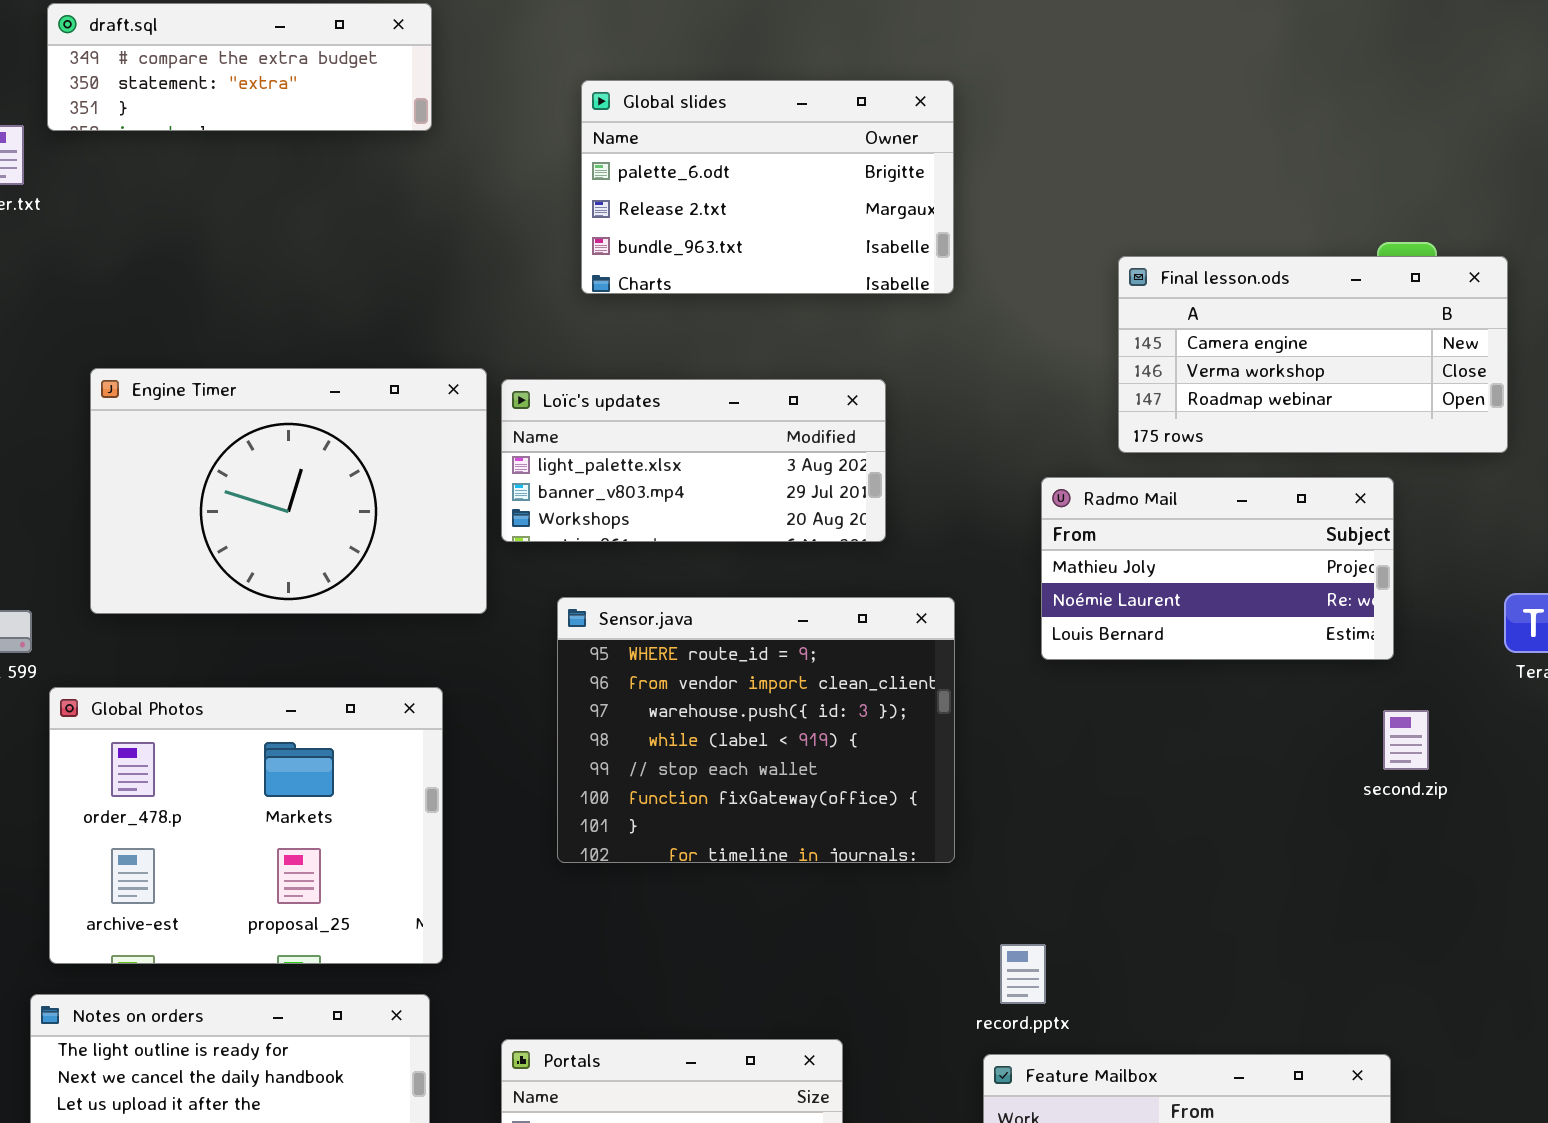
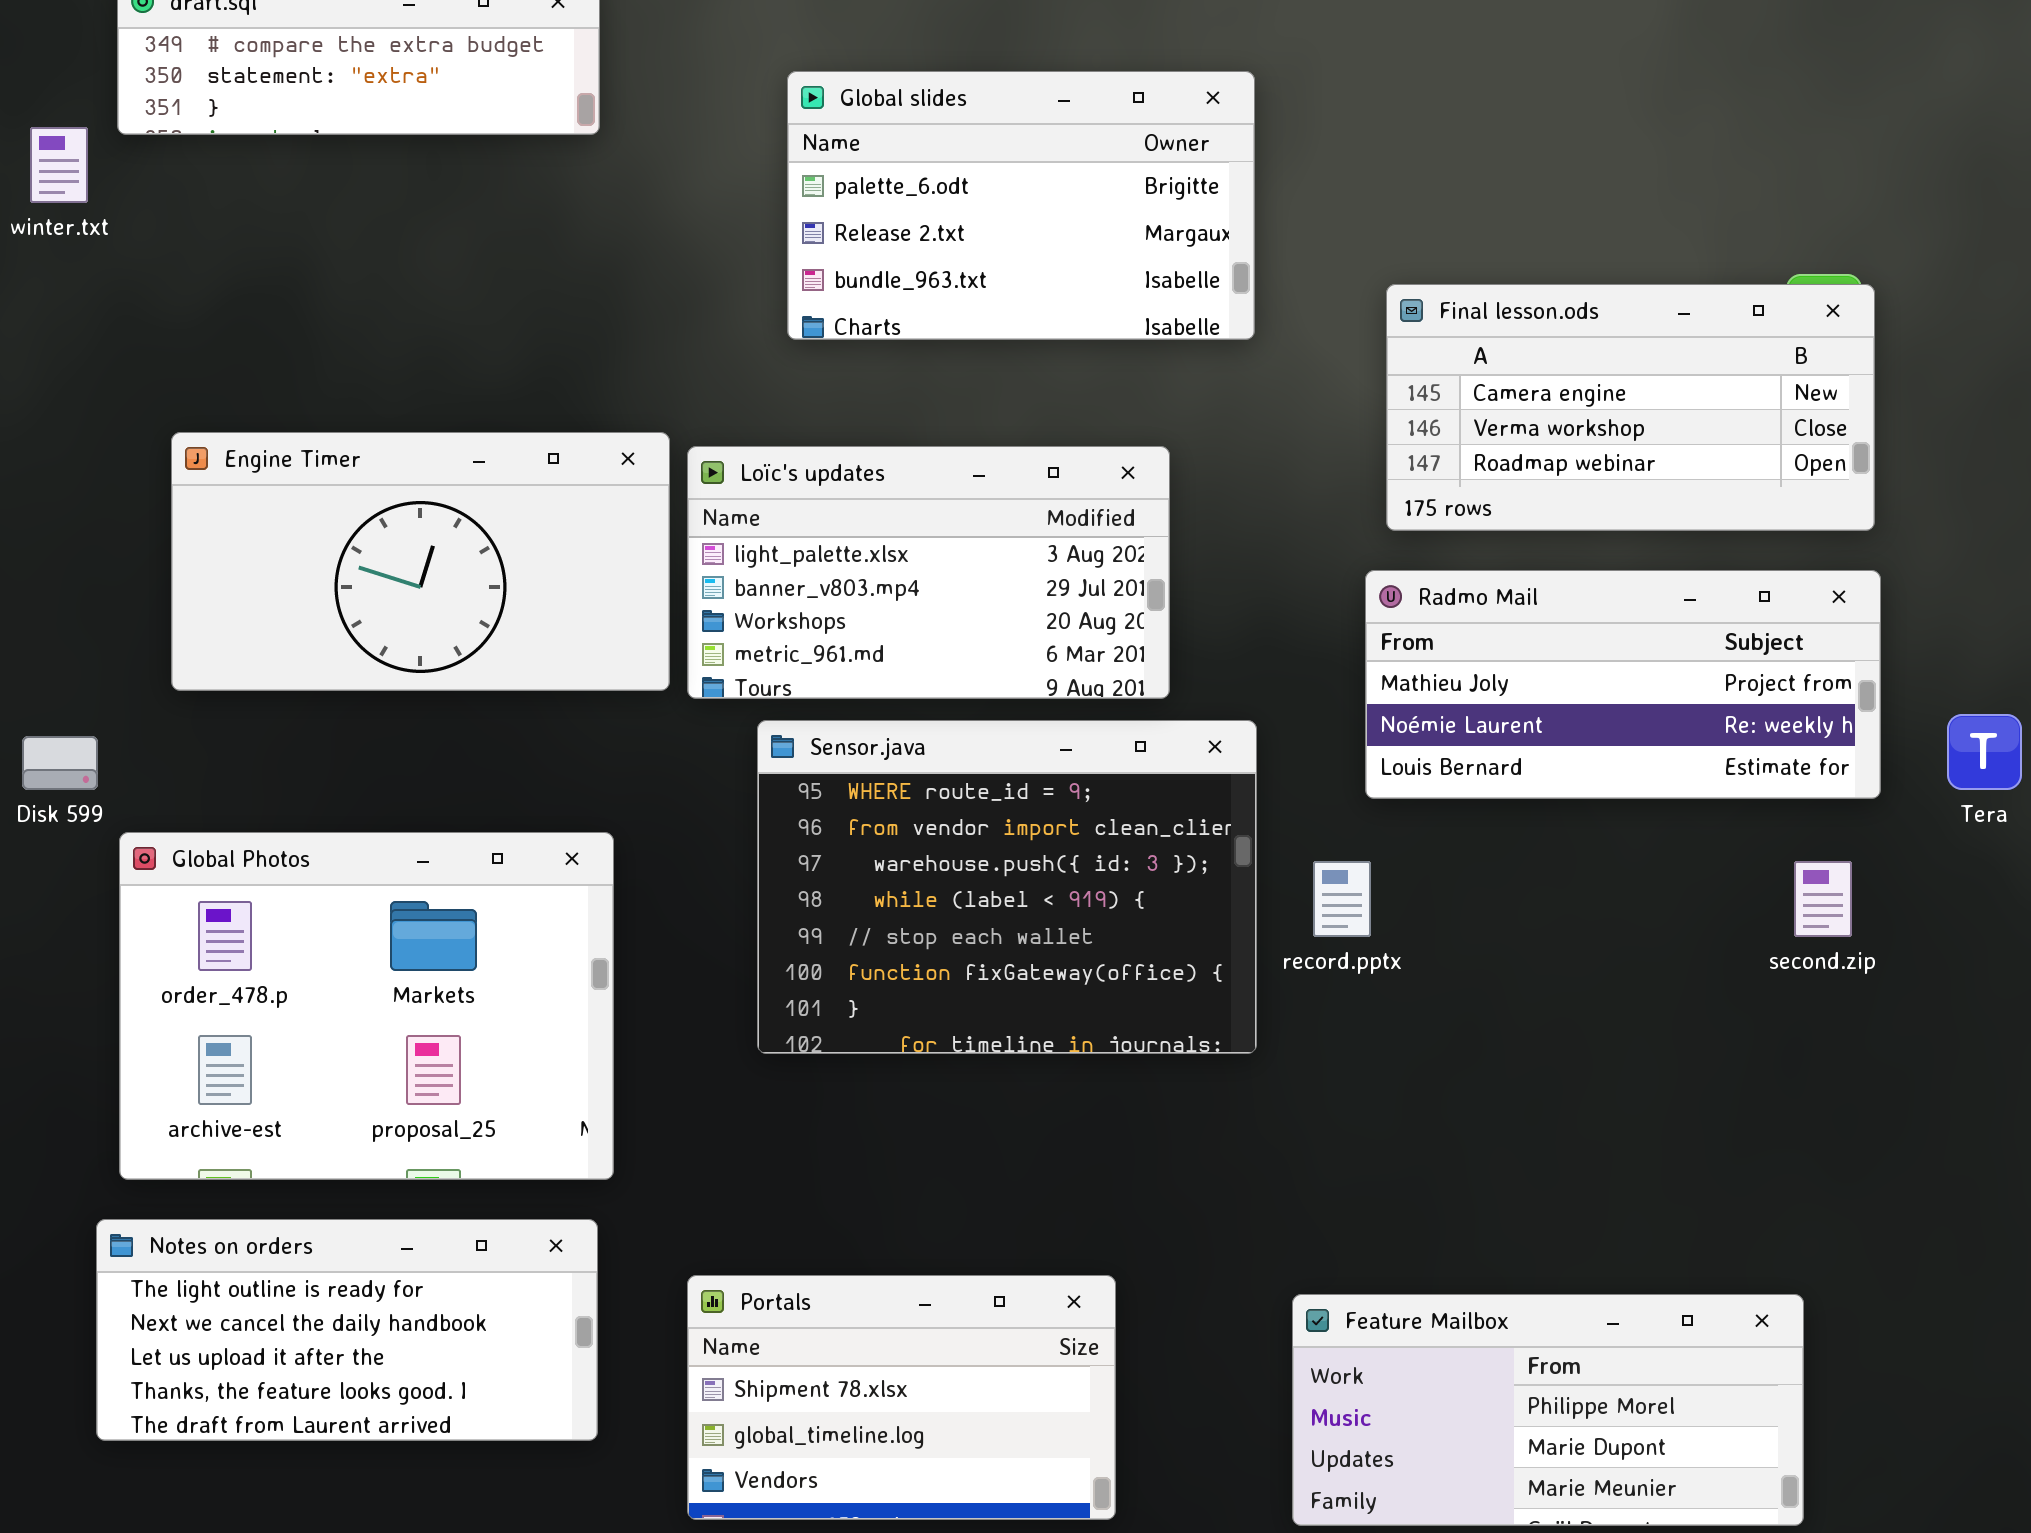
Final lesson.ods: [1118,256,1508,453] -> [1386,284,1875,531], moved
Engine Timer: [90,368,487,614] -> [171,432,670,691], resized
Loïc's updates: [501,379,886,542] -> [687,446,1170,699], resized
Radmo Mail: [1041,477,1394,660] -> [1365,570,1881,799], resized
record.pptx: [1000,944,1046,1004] -> [1313,861,1371,937], moved

